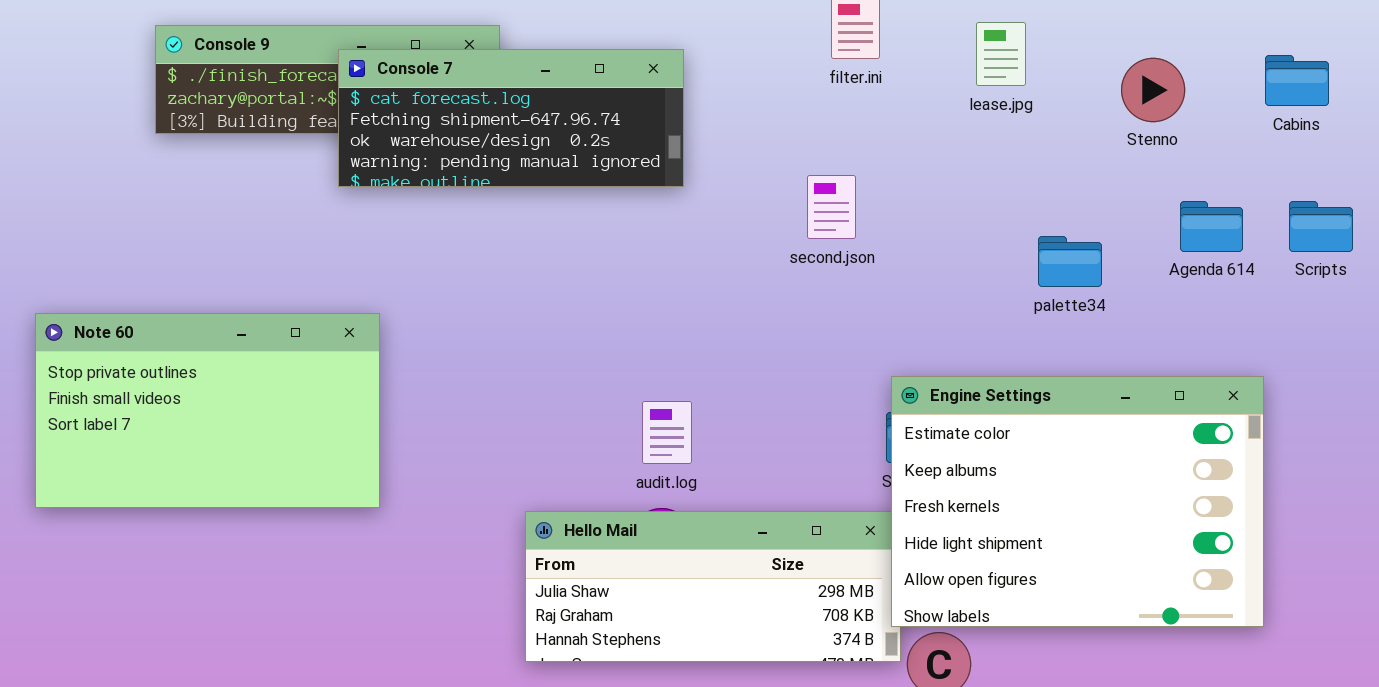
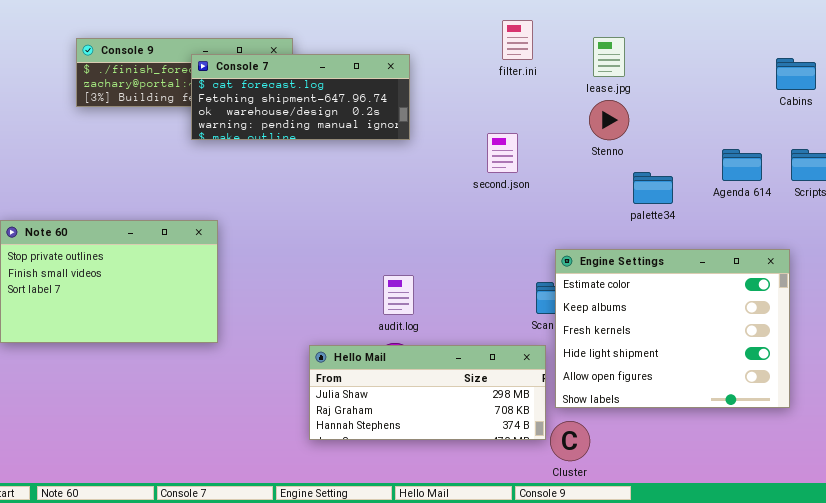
Stenno: [1121,58,1185,122] -> [589,100,629,140], moved
Engine Settings: [891,376,1264,627] -> [555,249,790,408], moved

